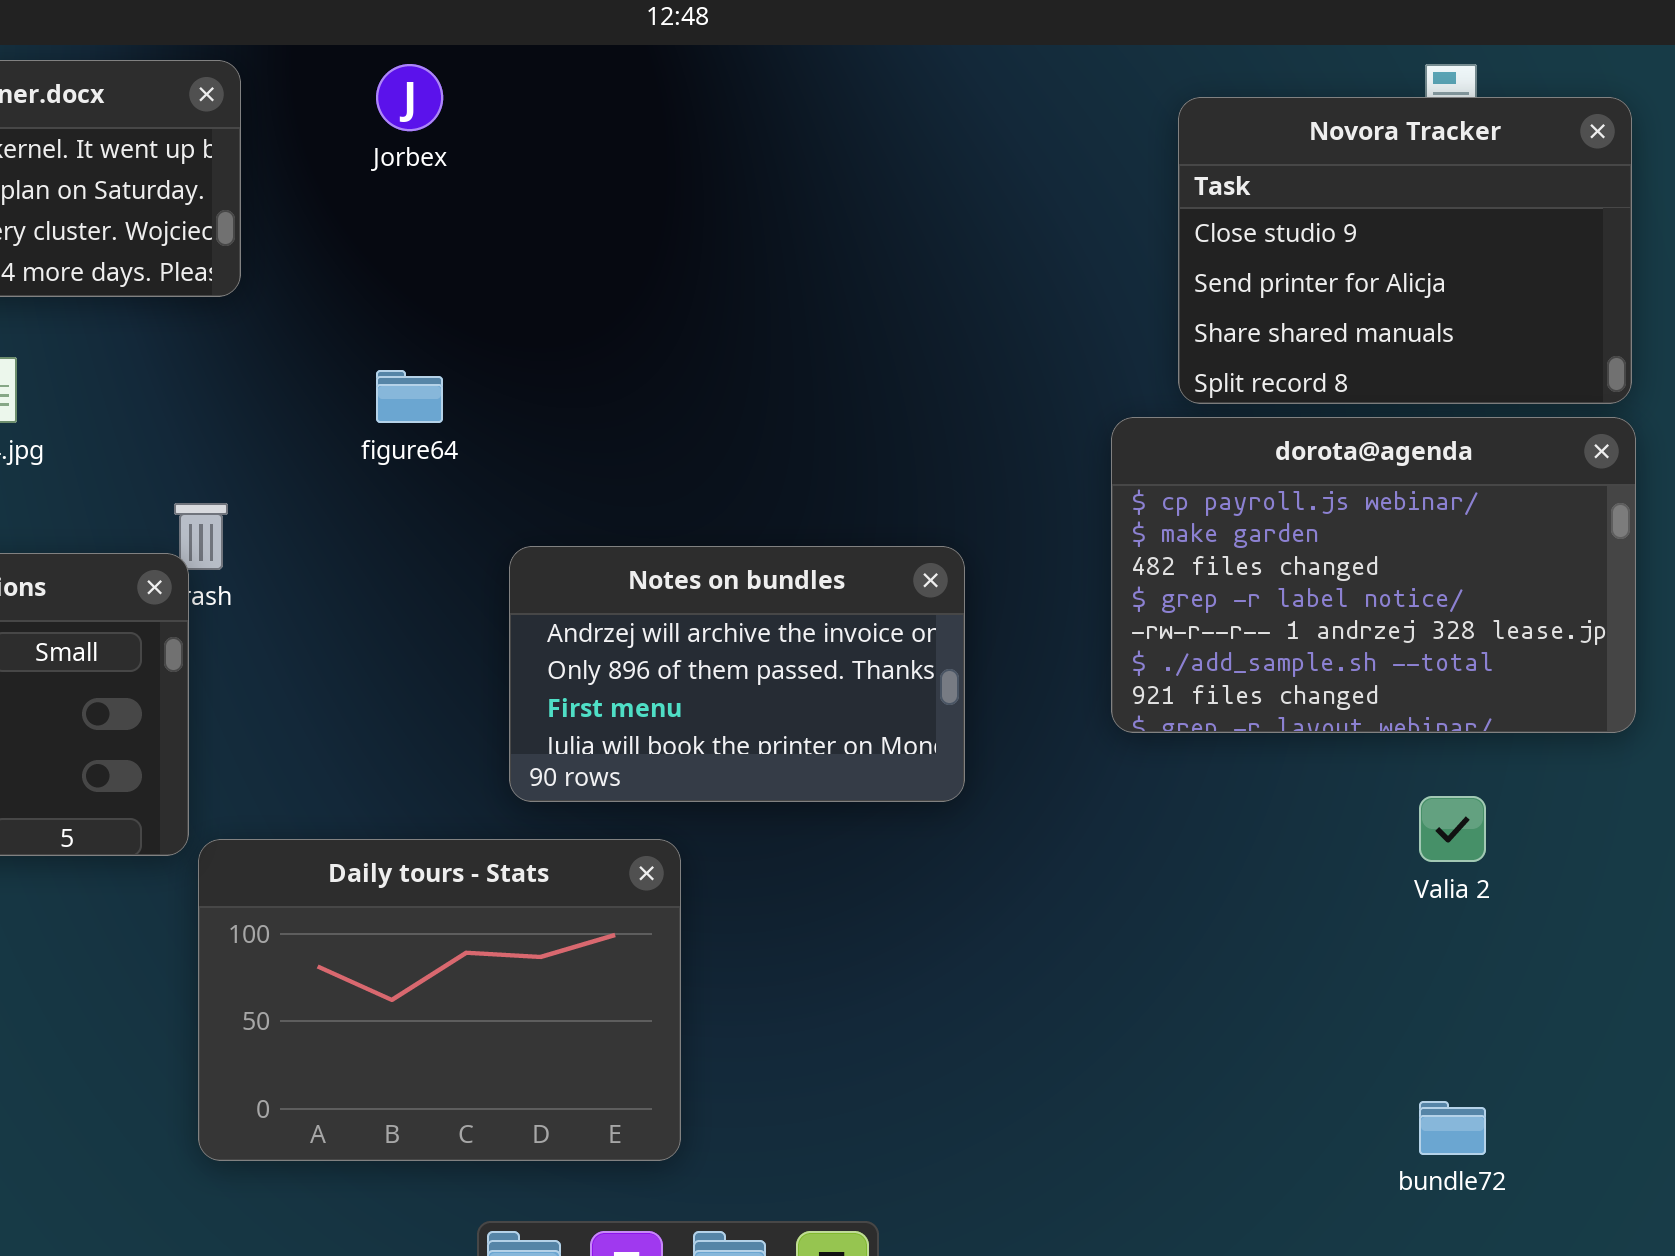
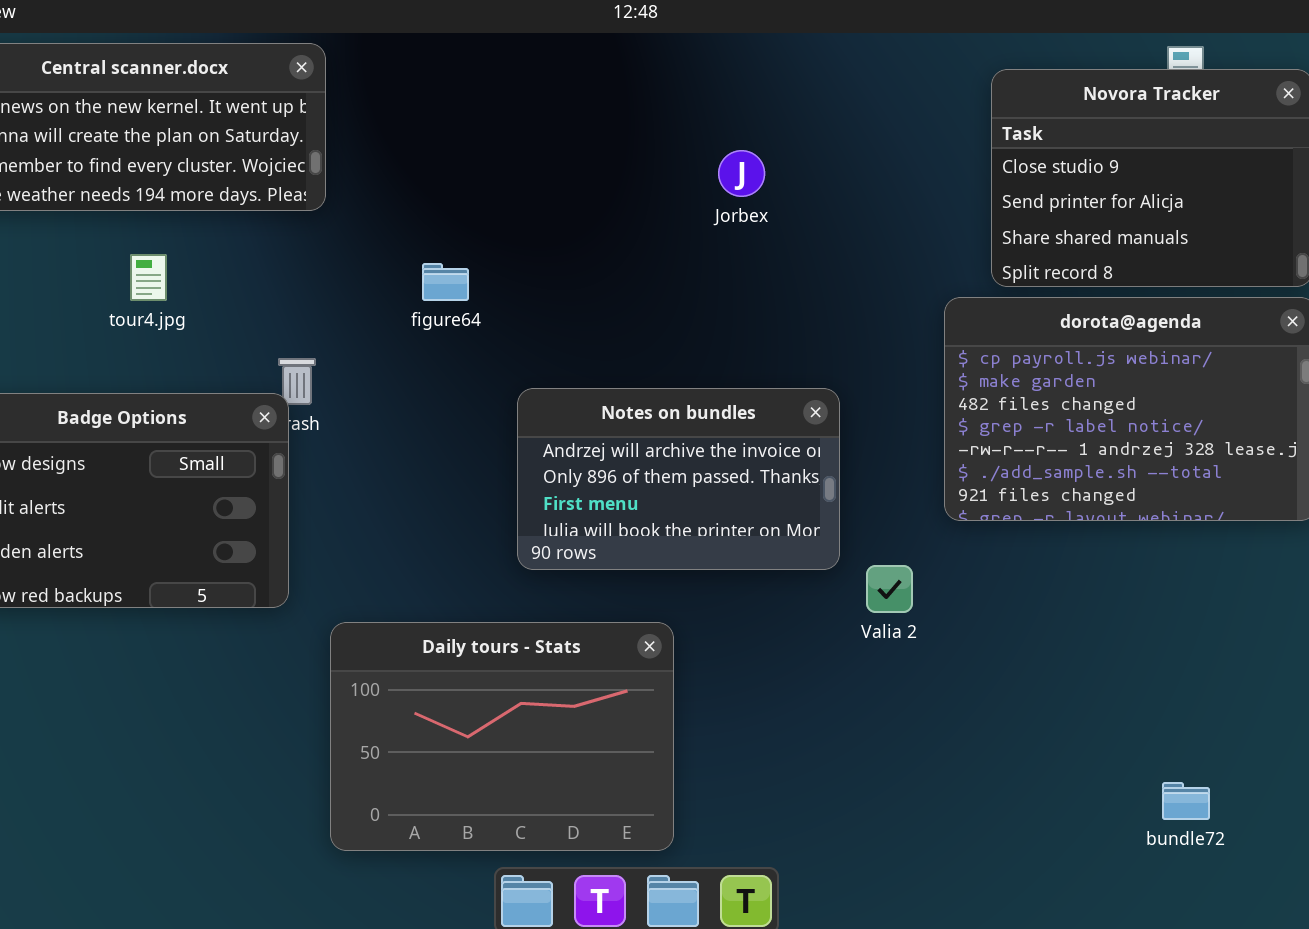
Jorbex: [376,64,443,131] -> [718,150,765,197], moved
Valia 2: [1419,796,1486,862] -> [866,565,913,613], moved
Daily tours - Stats: [198,839,681,1161] -> [330,622,674,851], moved

